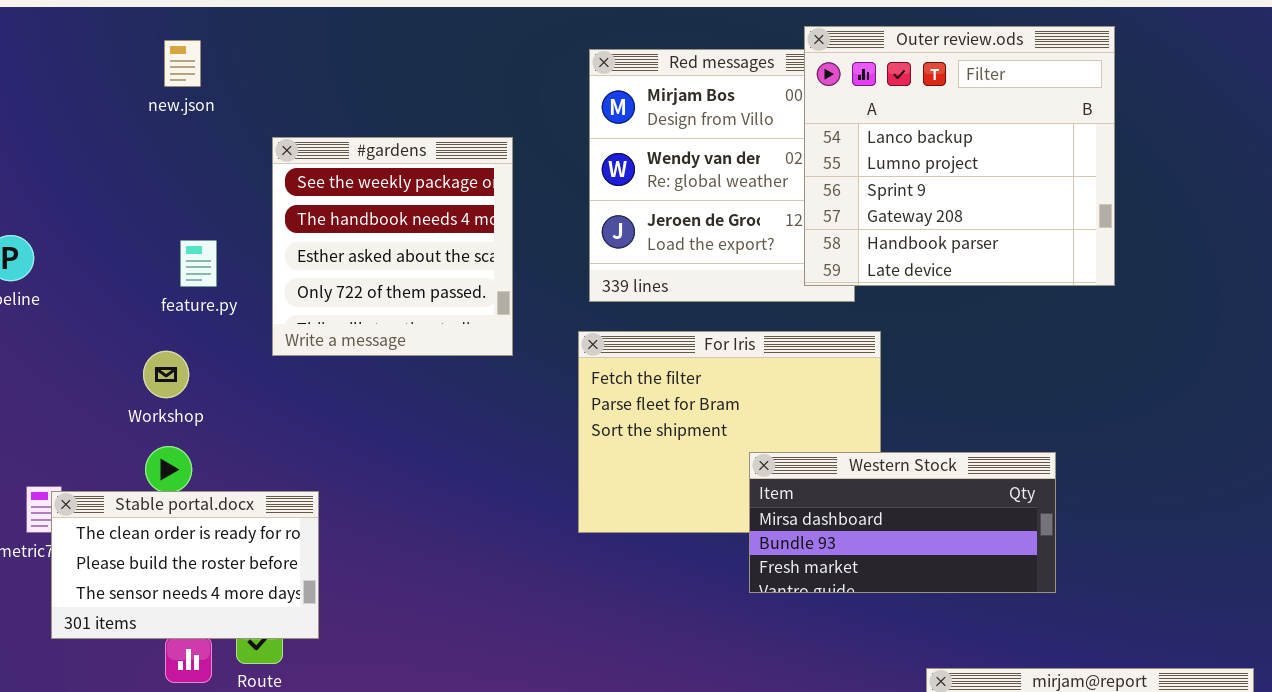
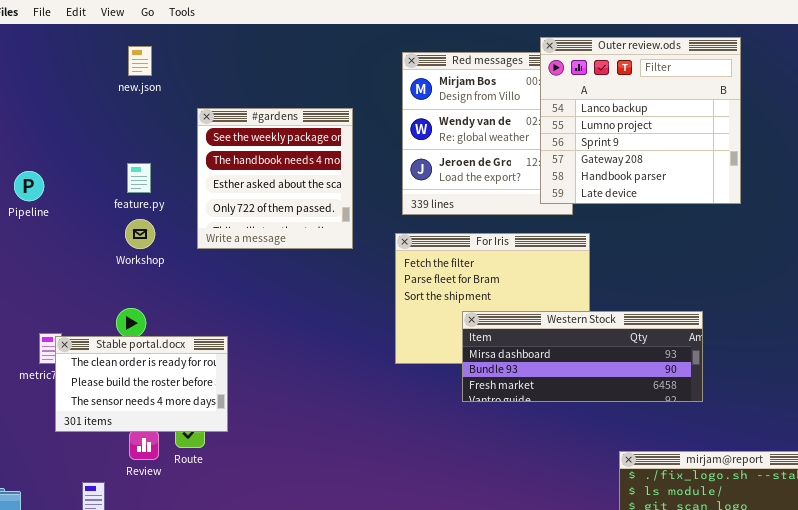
feature.py: [180,240,217,287] -> [127,163,151,193], moved
Workshop: [143,351,189,398] -> [125,219,155,249], moved
Western Stock: [749,452,1056,593] -> [462,311,703,402], resized

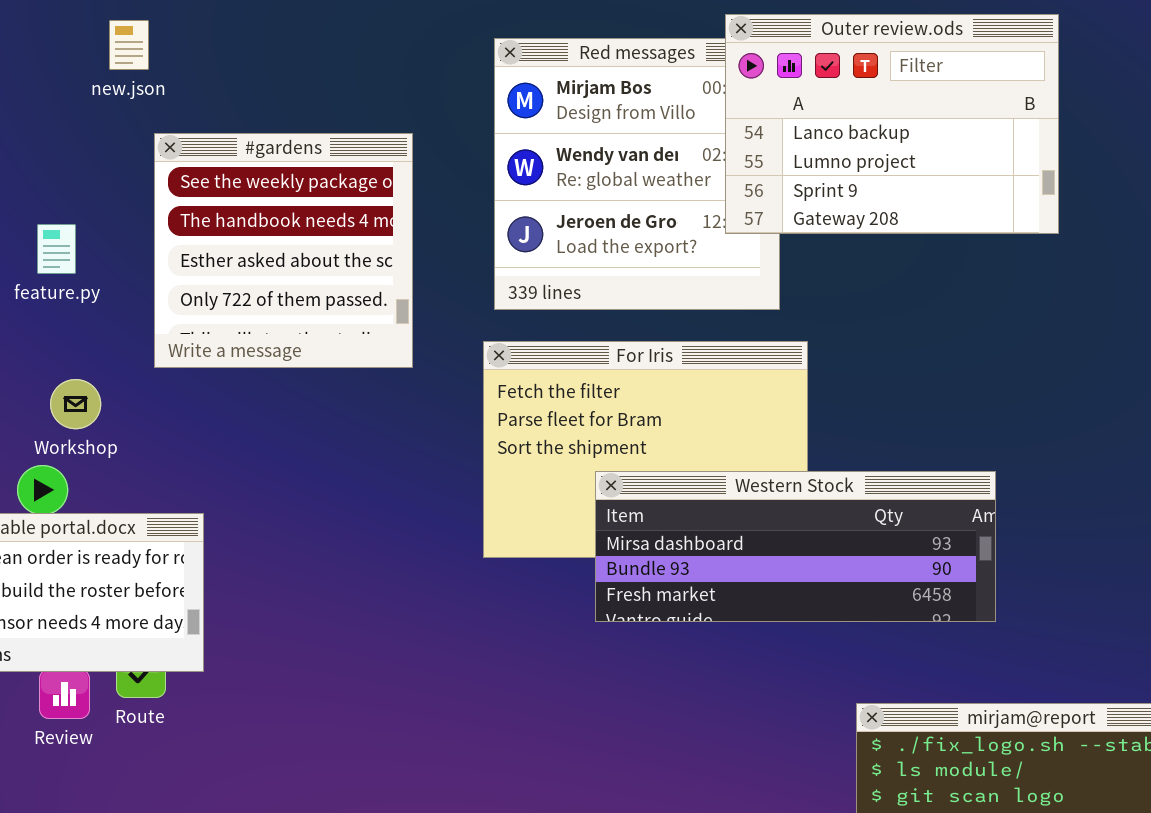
Outer review.ods: [540,37,741,204] -> [725,14,1059,234], resized
new.json: [128,46,152,76] -> [109,20,149,70], moved
Workshop: [125,219,155,249] -> [50,379,101,429], moved

